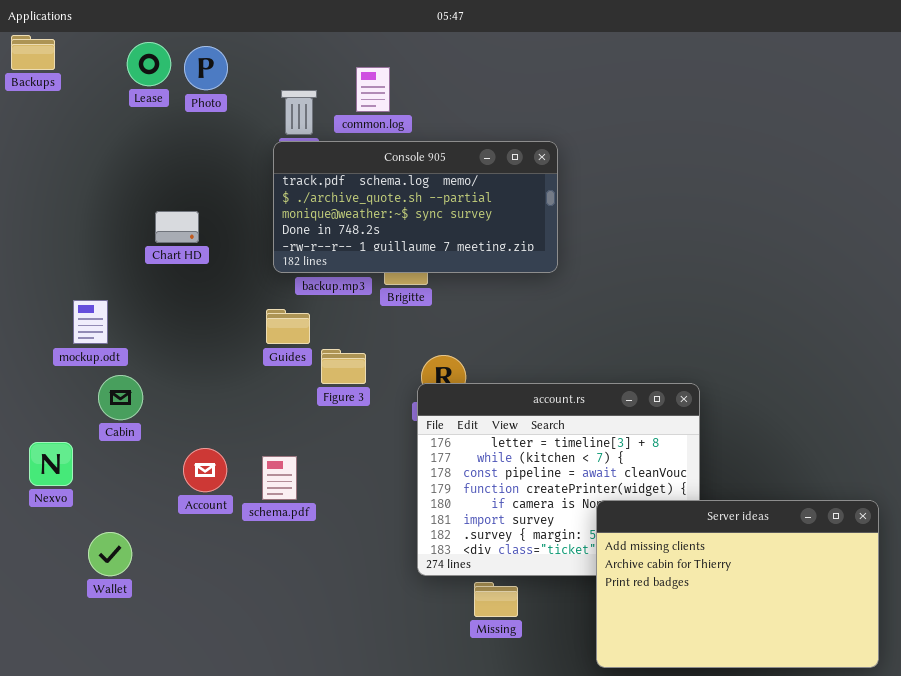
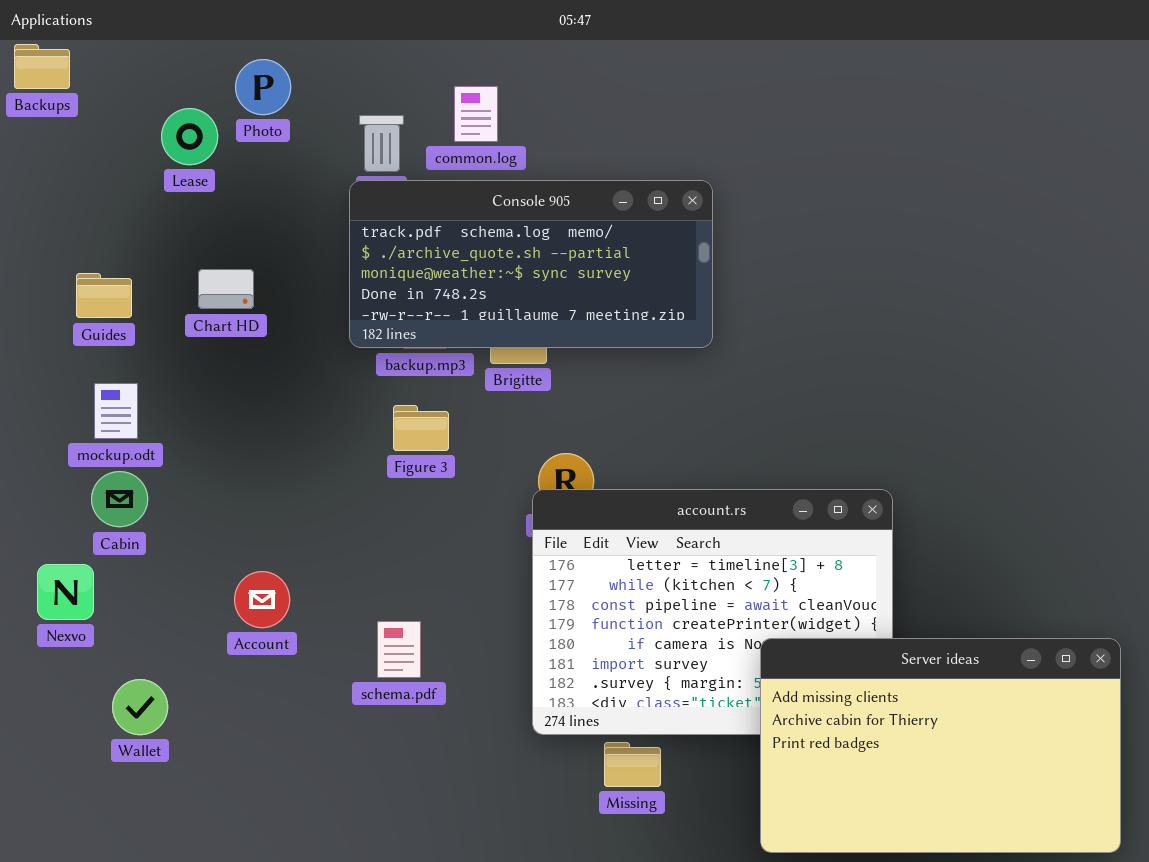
Lease: [127,42,171,86] -> [161,108,218,165], moved
Guides: [266,309,310,344] -> [76,273,132,318], moved
Figure 3: [321,349,366,384] -> [393,405,449,451], moved
Cabin: [98,375,143,420] -> [91,471,148,527], moved
schema.pdf: [262,456,297,500] -> [377,621,421,678], moved

